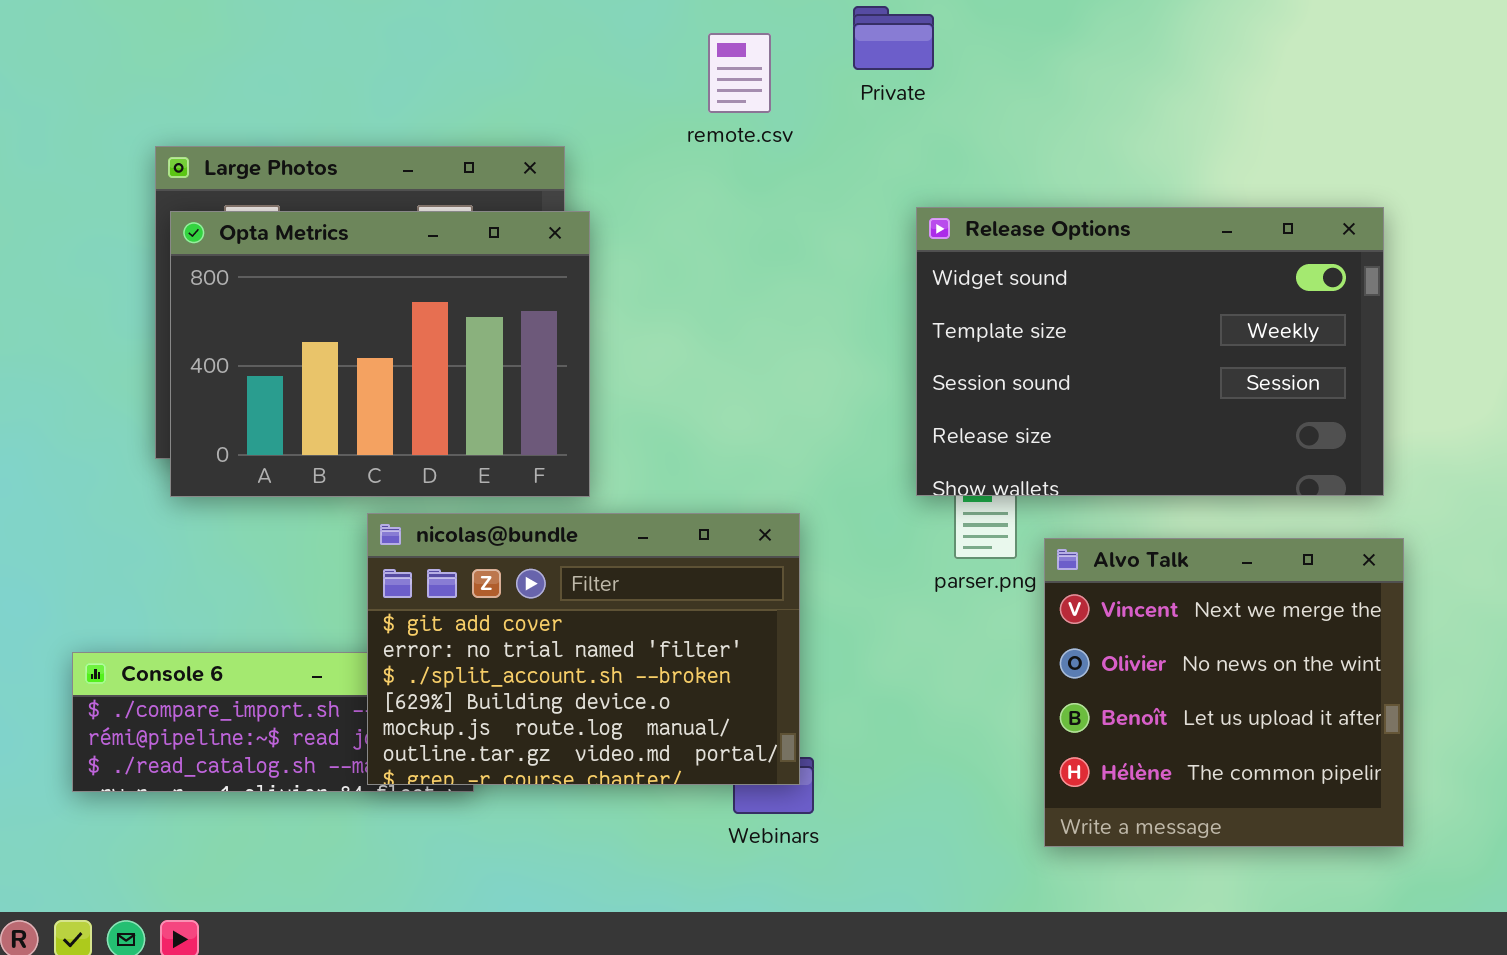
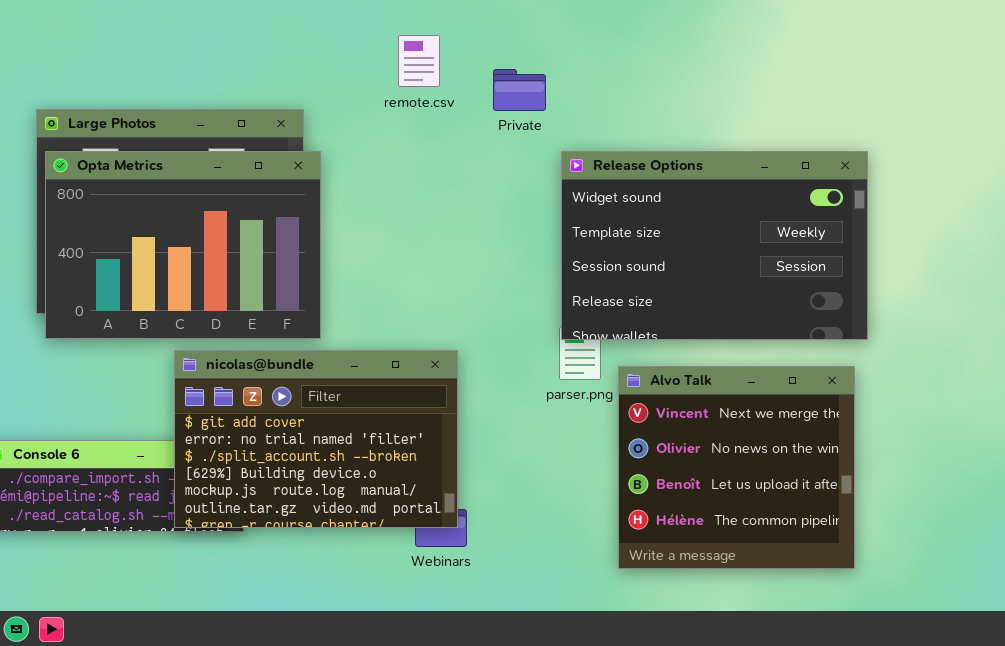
Private: [853,6,934,70] -> [493,69,546,111], moved
Release Options: [916,207,1384,496] -> [561,151,868,340], moved

